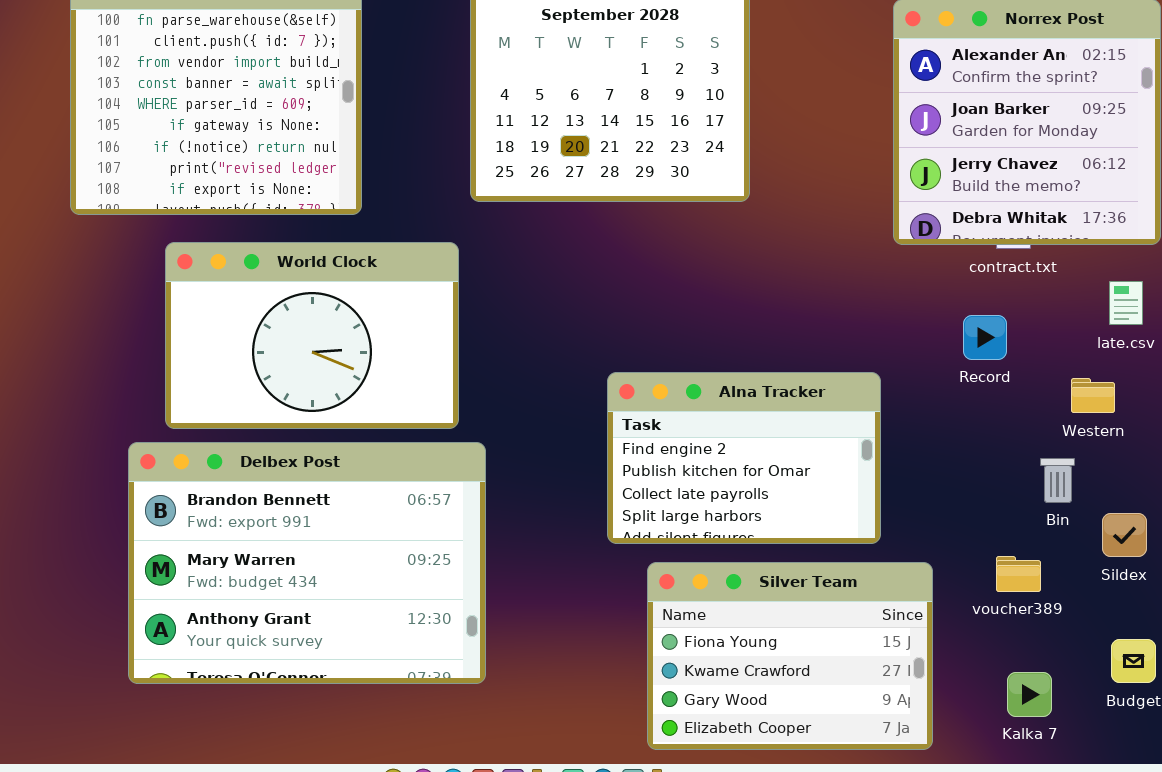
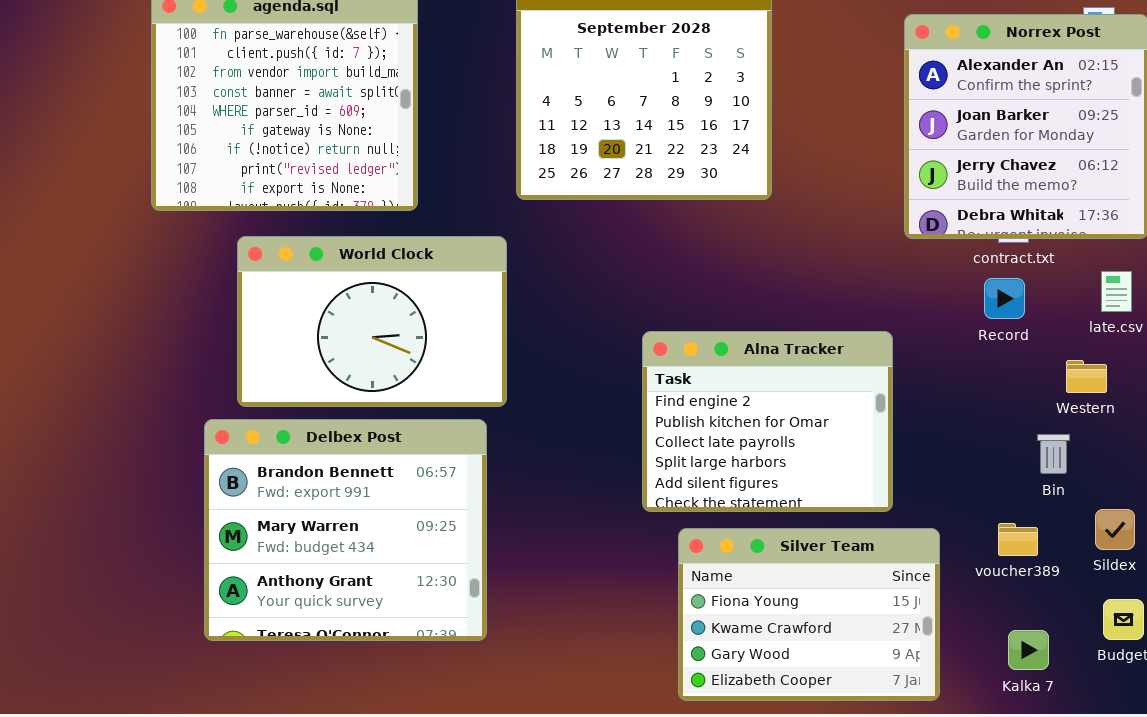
Record: [963,315,1007,360] -> [984,278,1025,319], moved
Alna Tracker: [607,372,881,544] -> [642,331,893,512], resized
Delbex Post: [128,442,486,684] -> [204,419,487,641], resized
Sildex: [1102,513,1147,557] -> [1095,509,1135,550], moved

